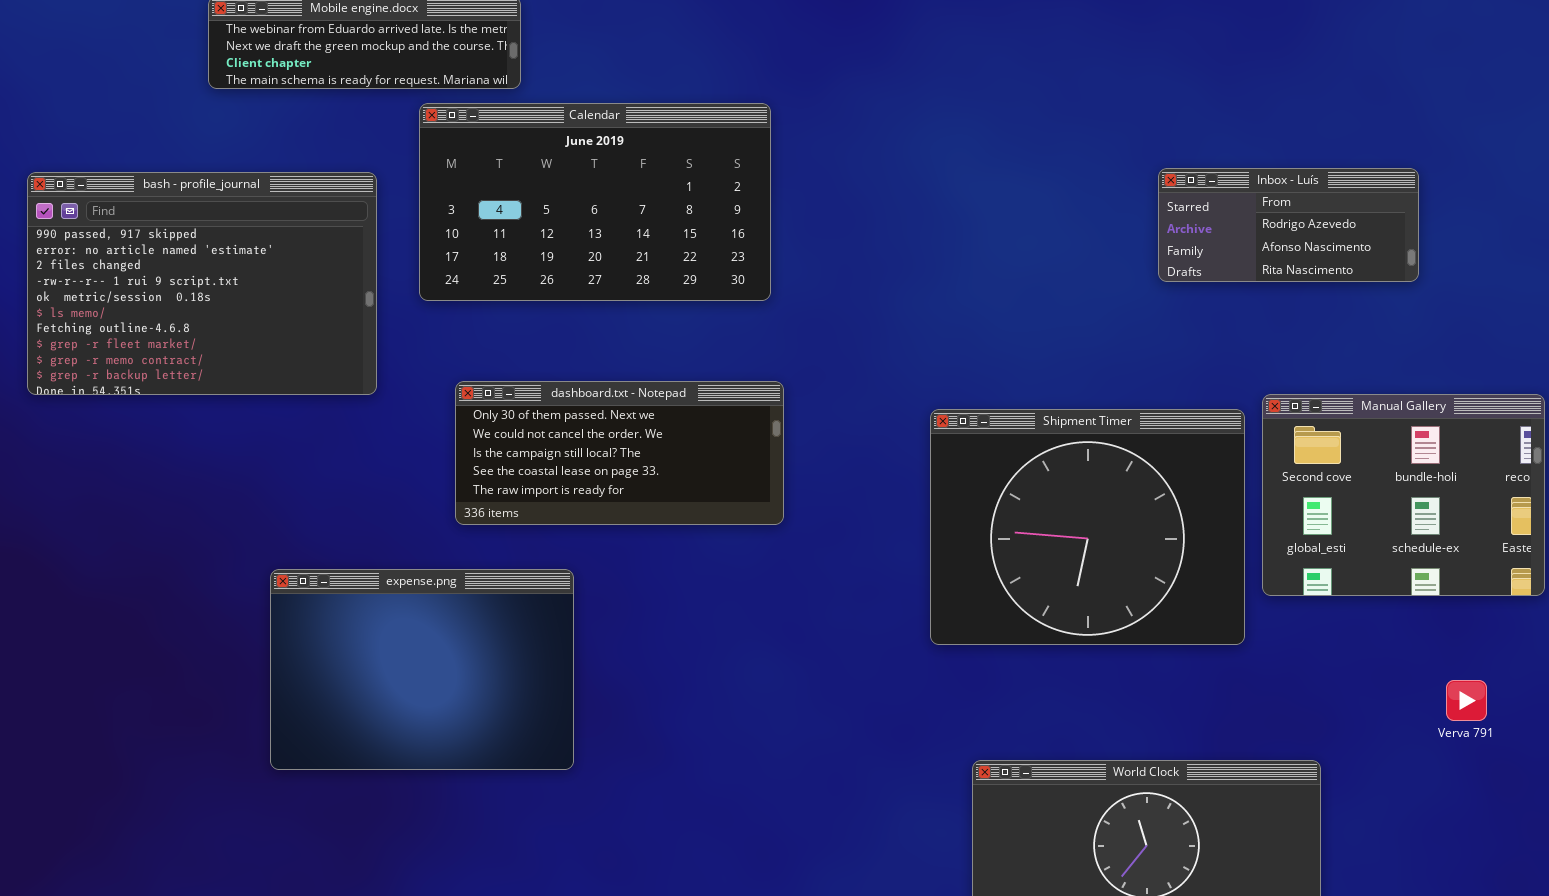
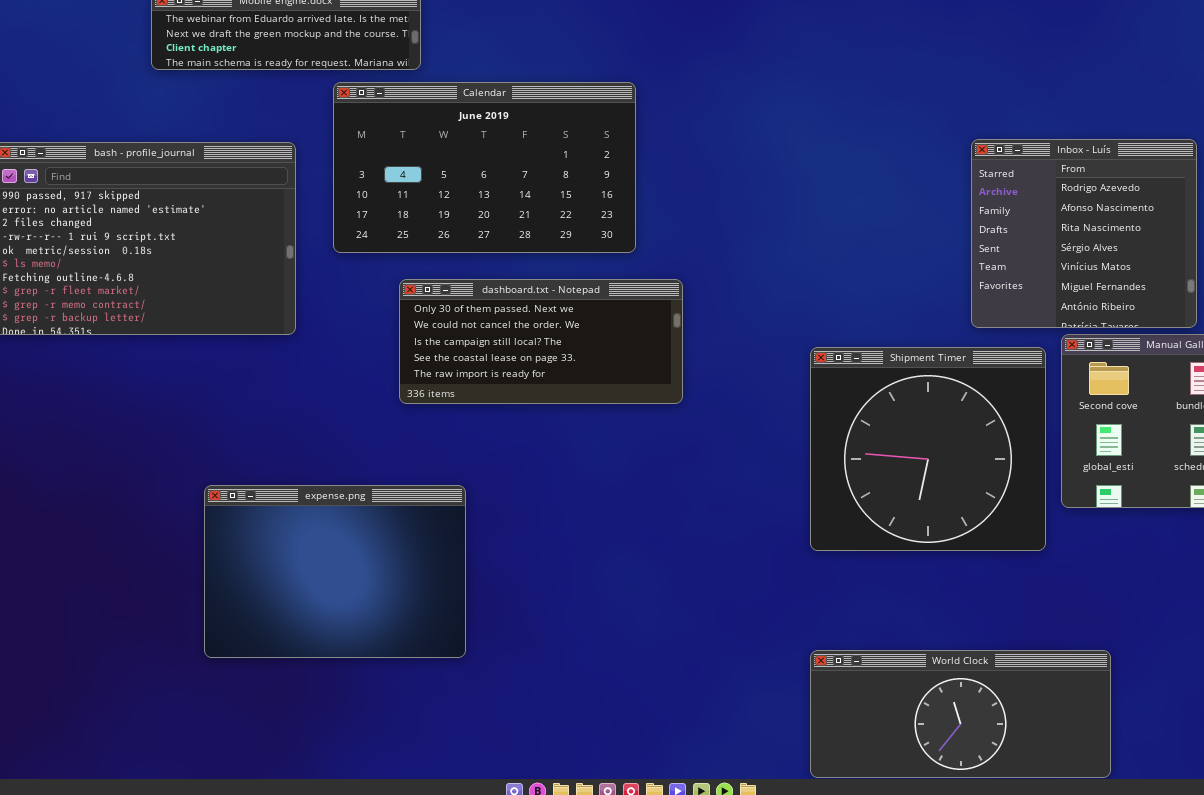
Inbox - Luís: [1158,168,1419,282] -> [971,139,1197,328], resized
dashboard.txt - Notepad: [455,381,784,525] -> [399,279,683,404], moved
Shipment Timer: [930,409,1245,645] -> [810,347,1046,551], resized

